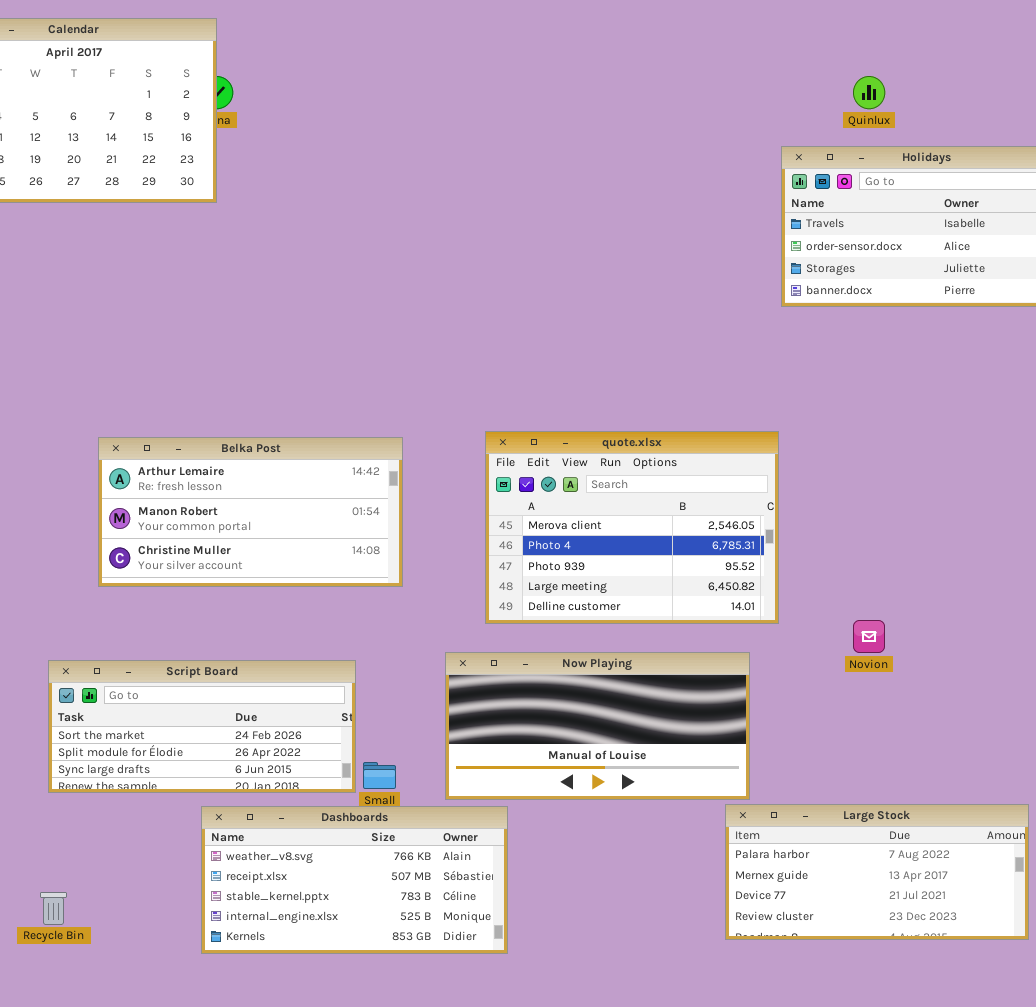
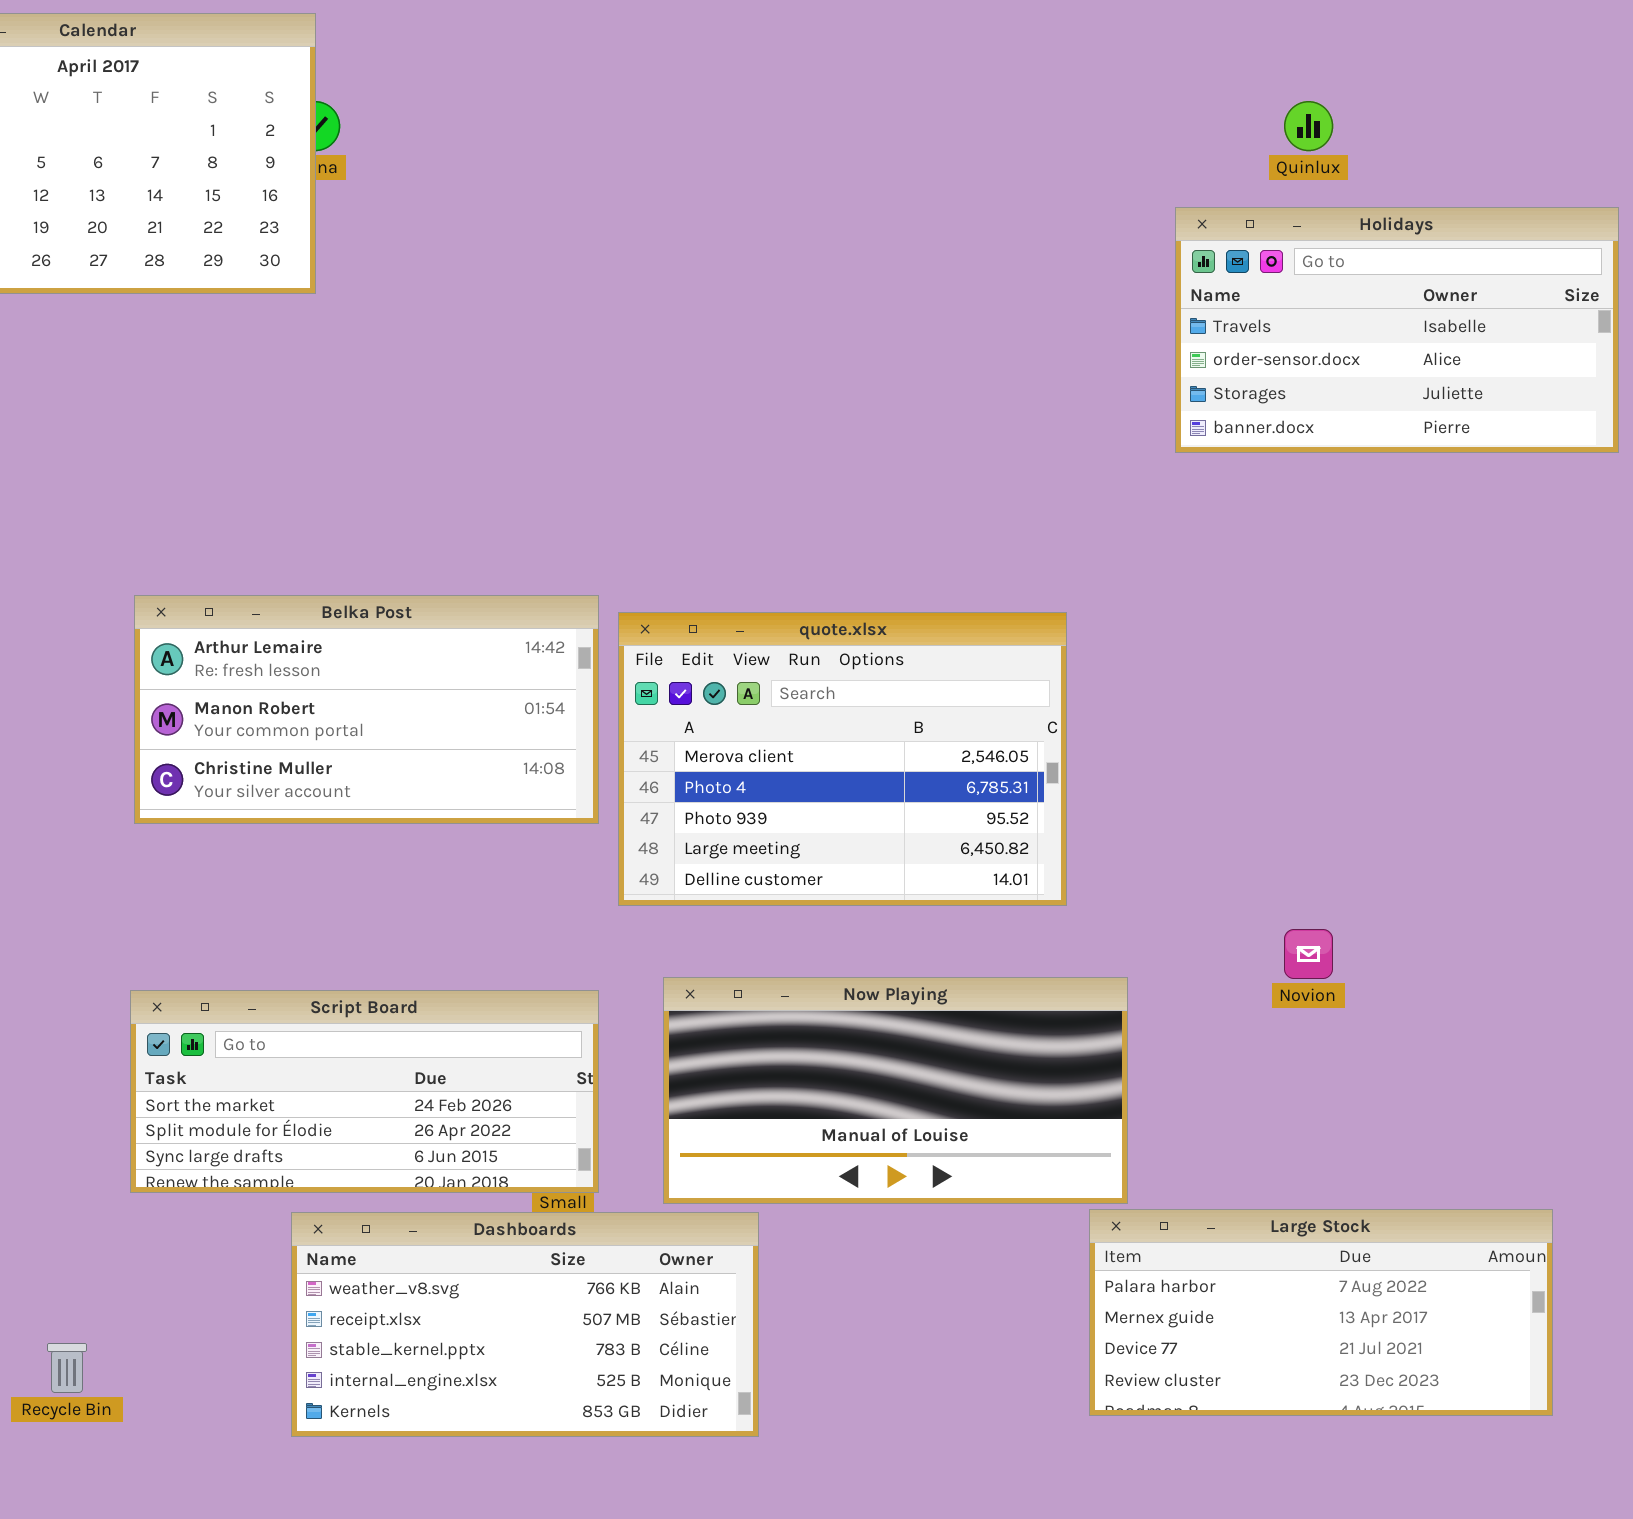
quote.xlsx: [485,431,779,624] -> [618,612,1067,906], moved
Belka Post: [98,437,403,587] -> [134,595,599,824], moved
Script Board: [48,660,356,793] -> [130,990,599,1193], moved

